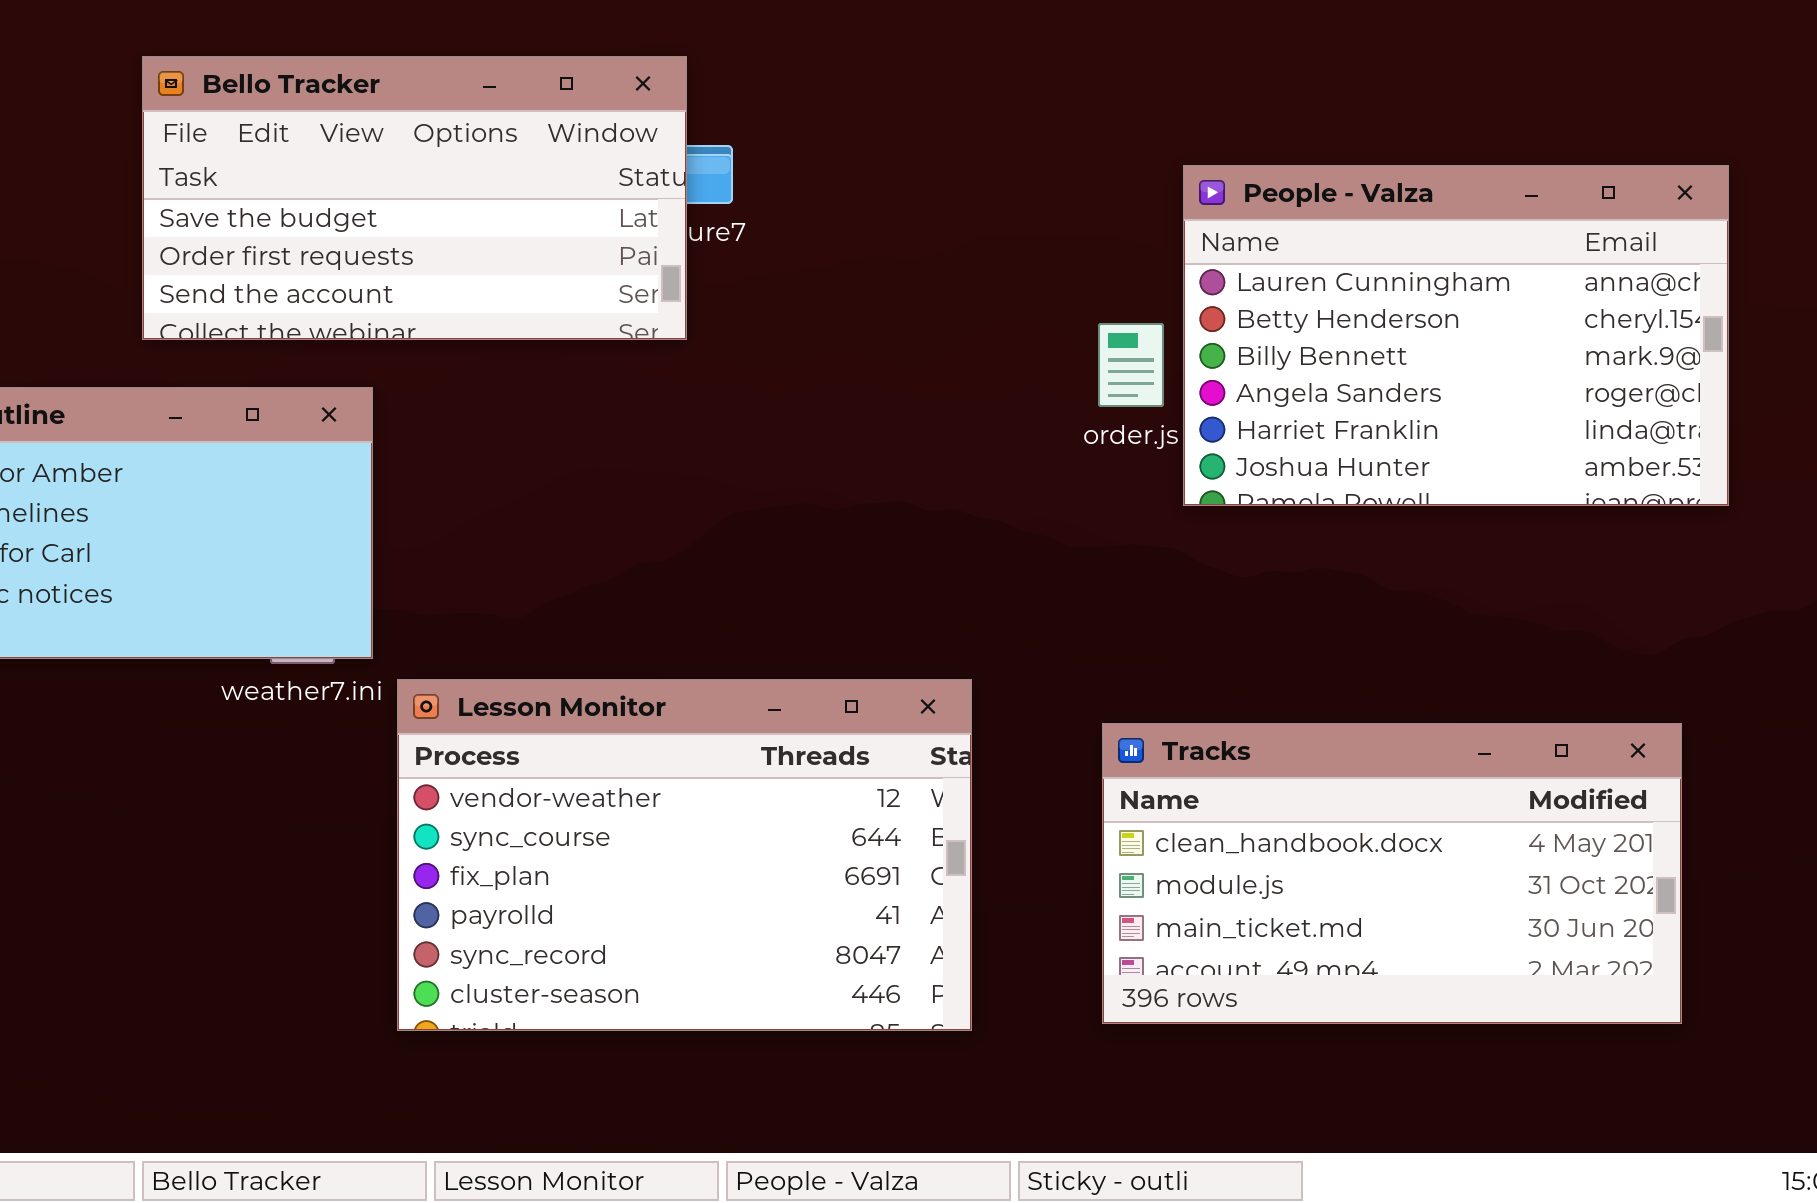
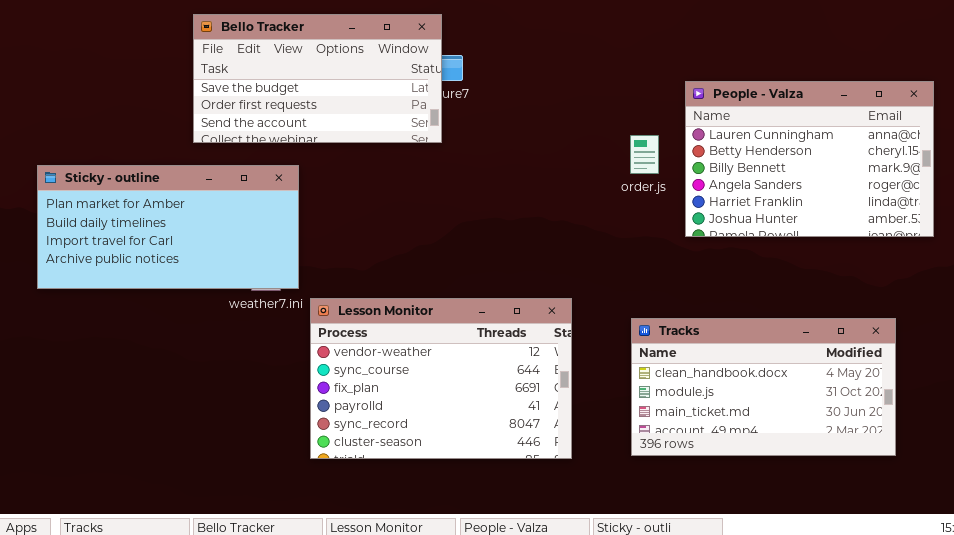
People - Valza: [1183,165,1729,506] -> [685,81,934,237], moved

